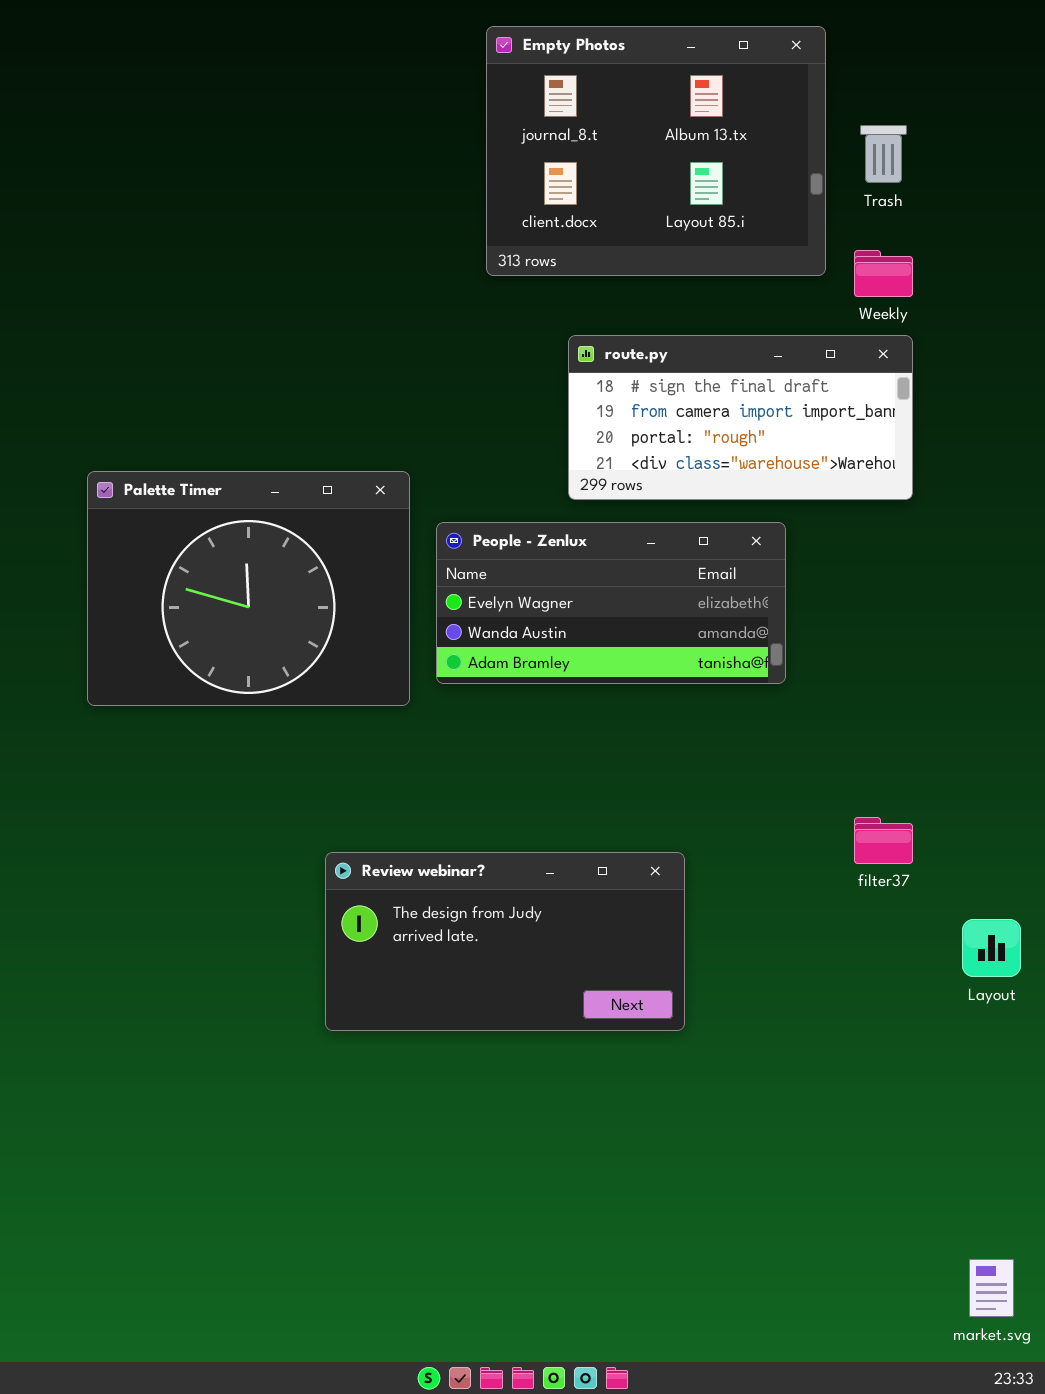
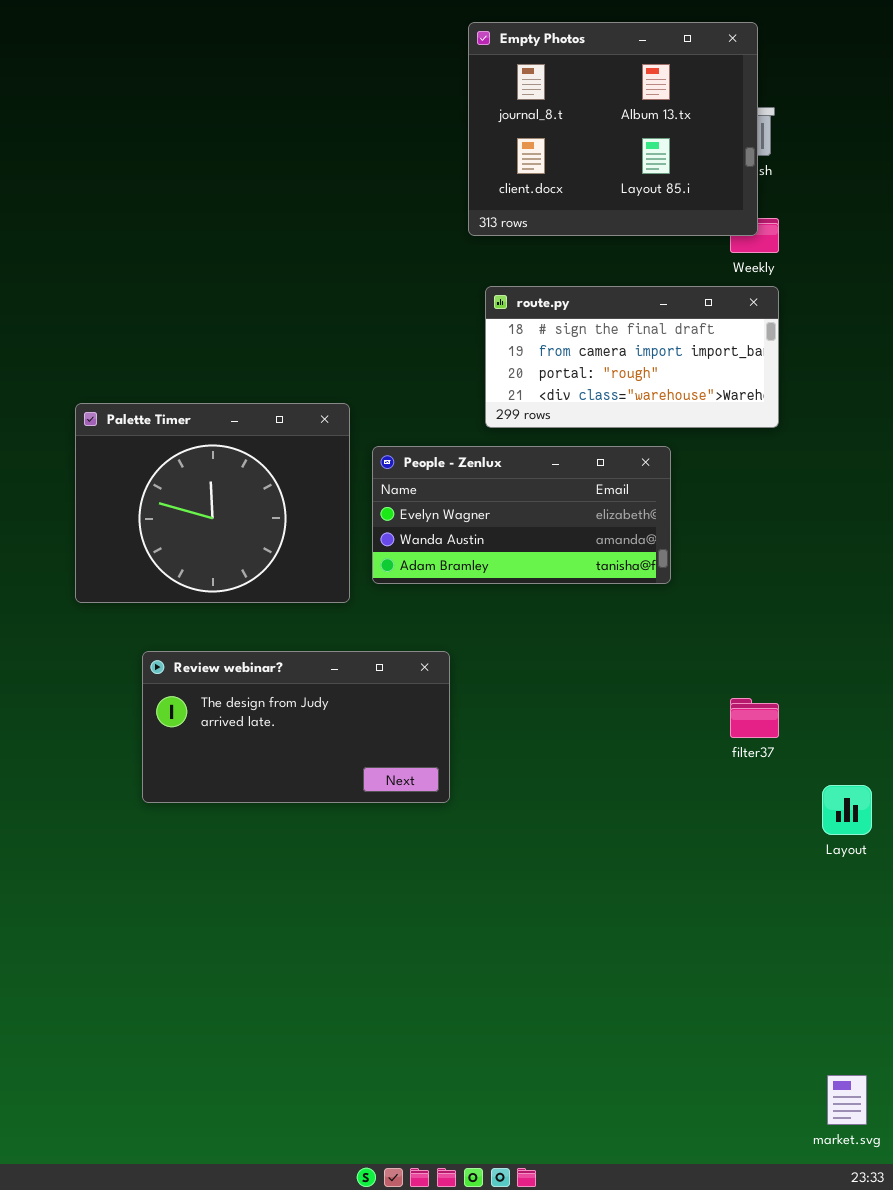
Empty Photos: [486,26,826,276] -> [468,22,758,236], moved
Review webinar?: [325,852,685,1031] -> [142,651,450,803], moved

